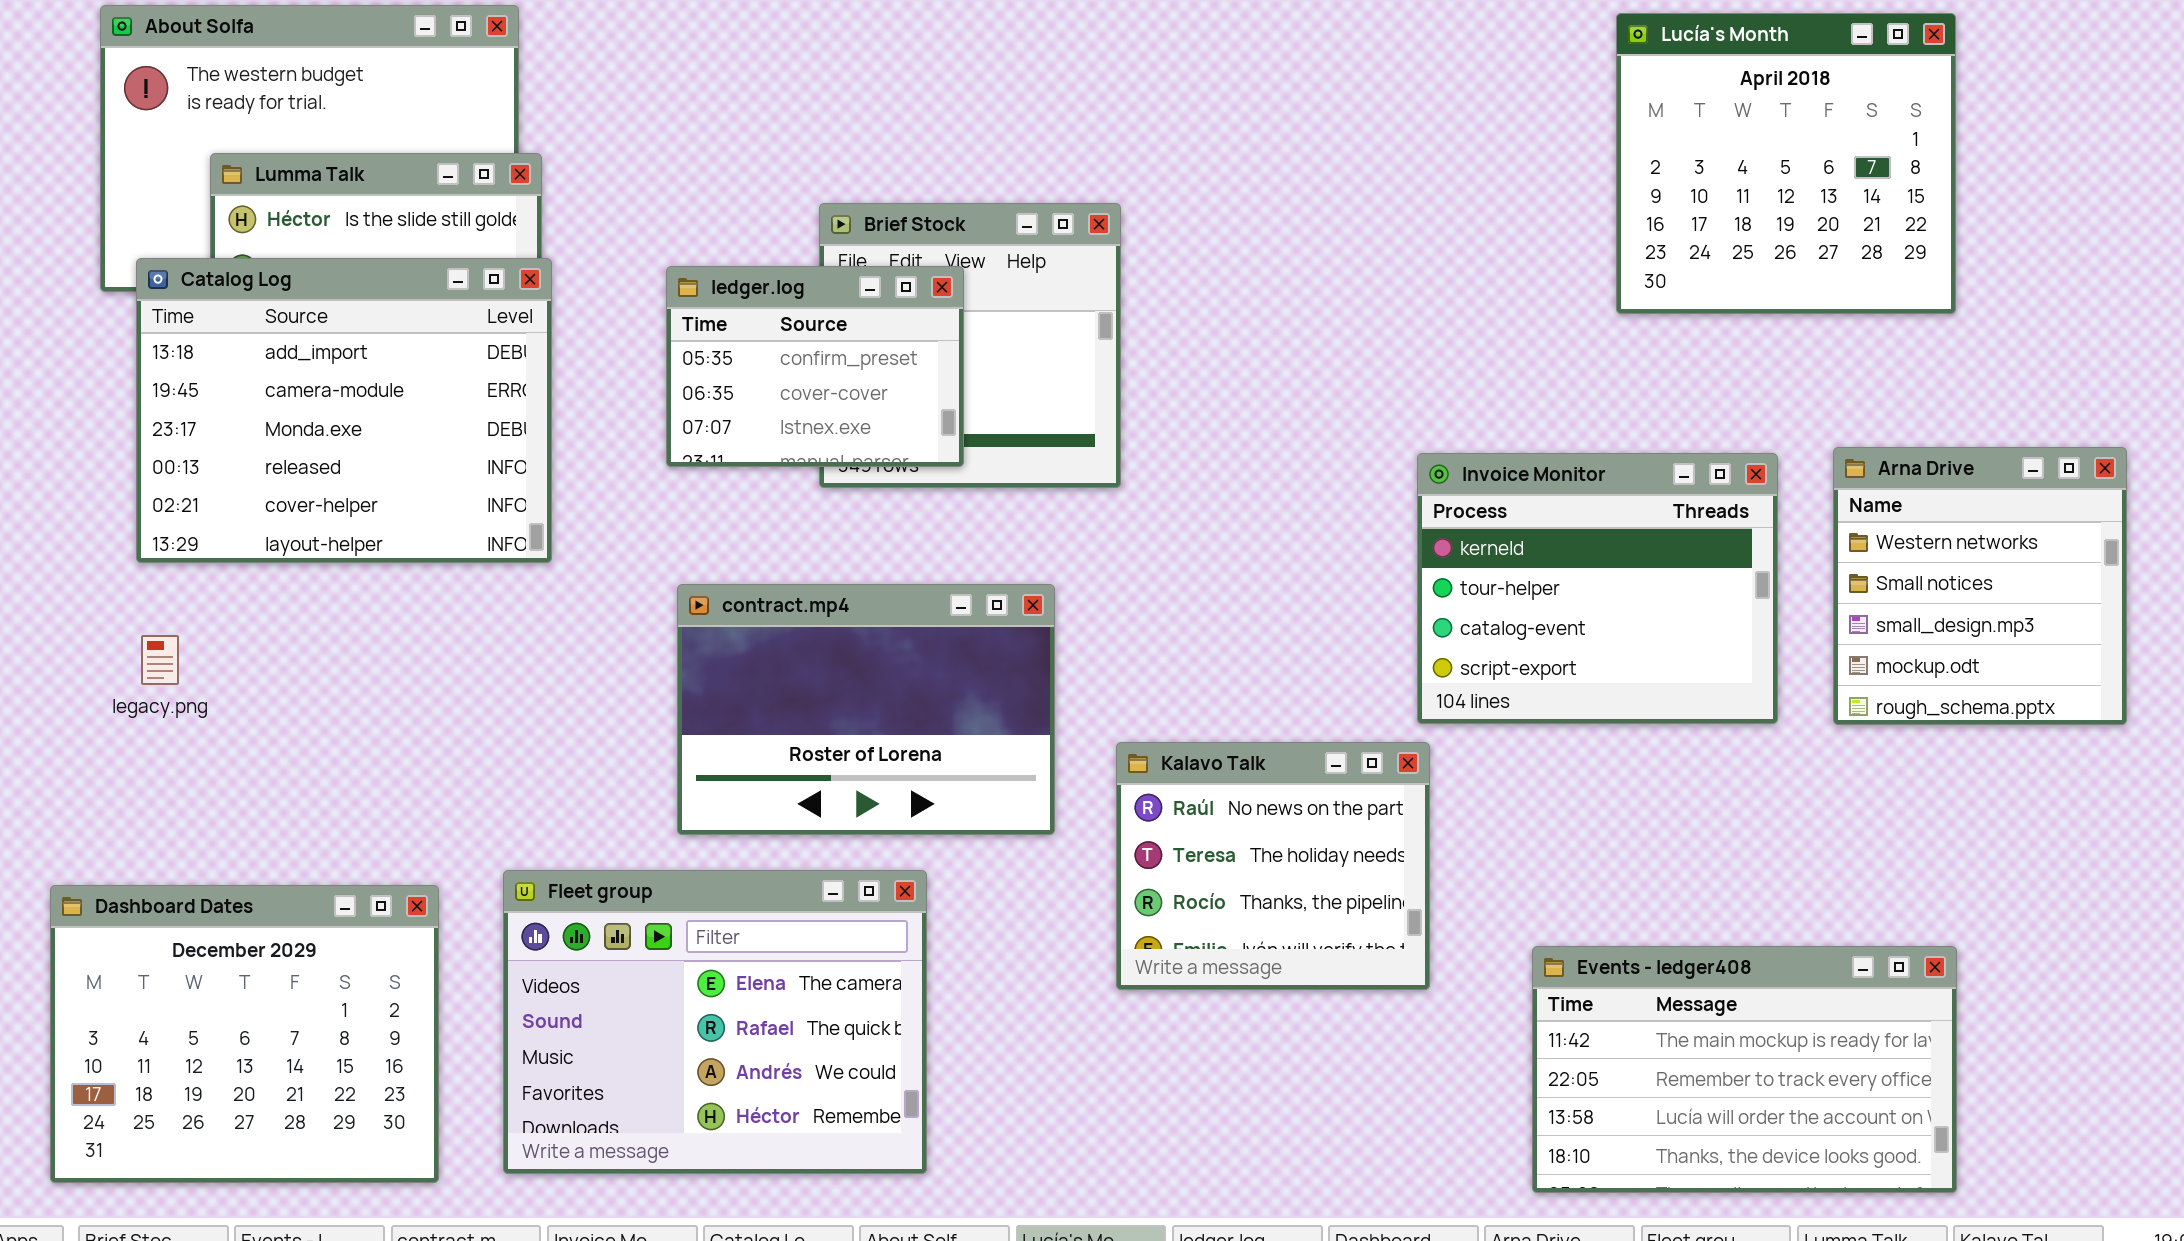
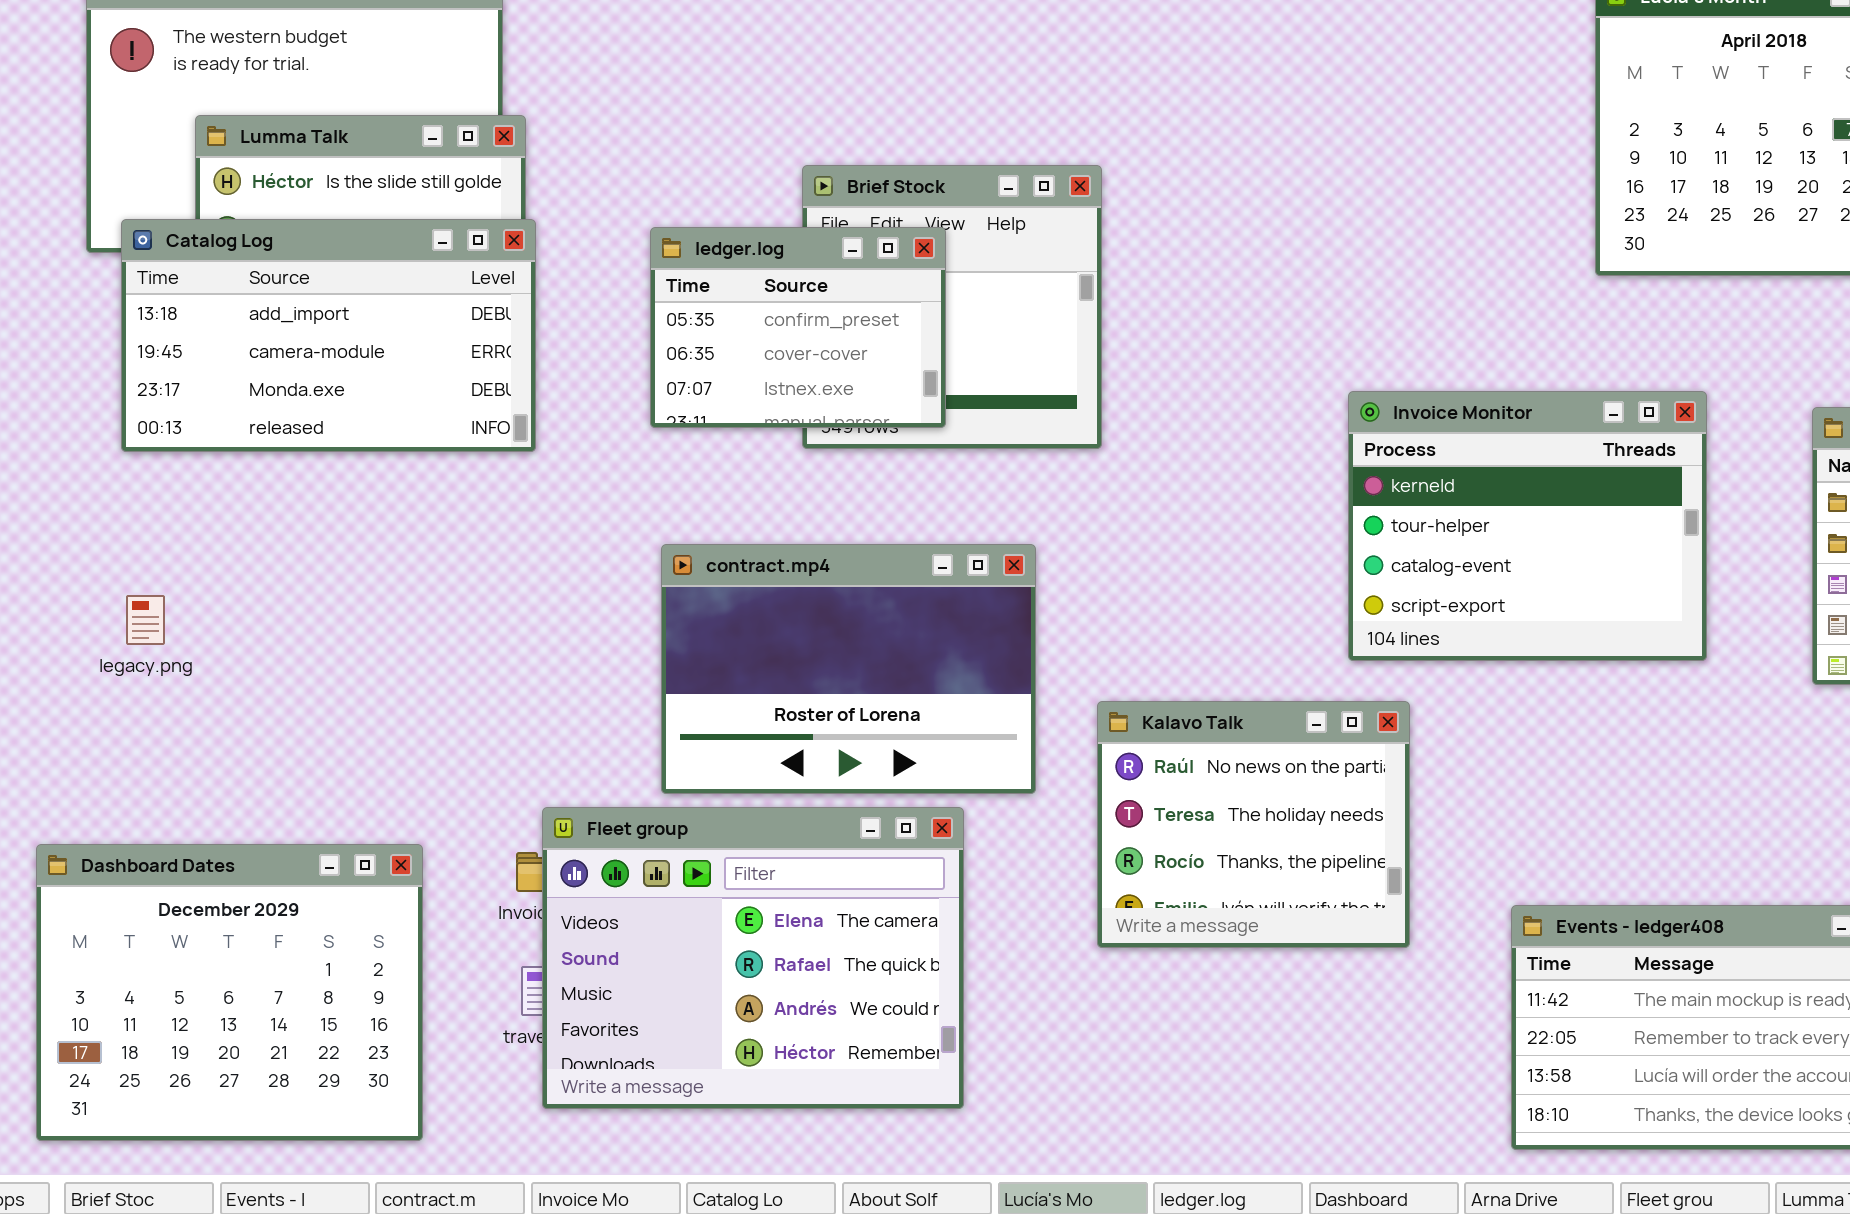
Catalog Log: [136,258,552,563] -> [121,219,536,452], resized
Invoice Monitor: [1417,453,1778,724] -> [1348,391,1707,661], moved
Fleet group: [503,870,927,1174] -> [542,807,964,1109], moved

